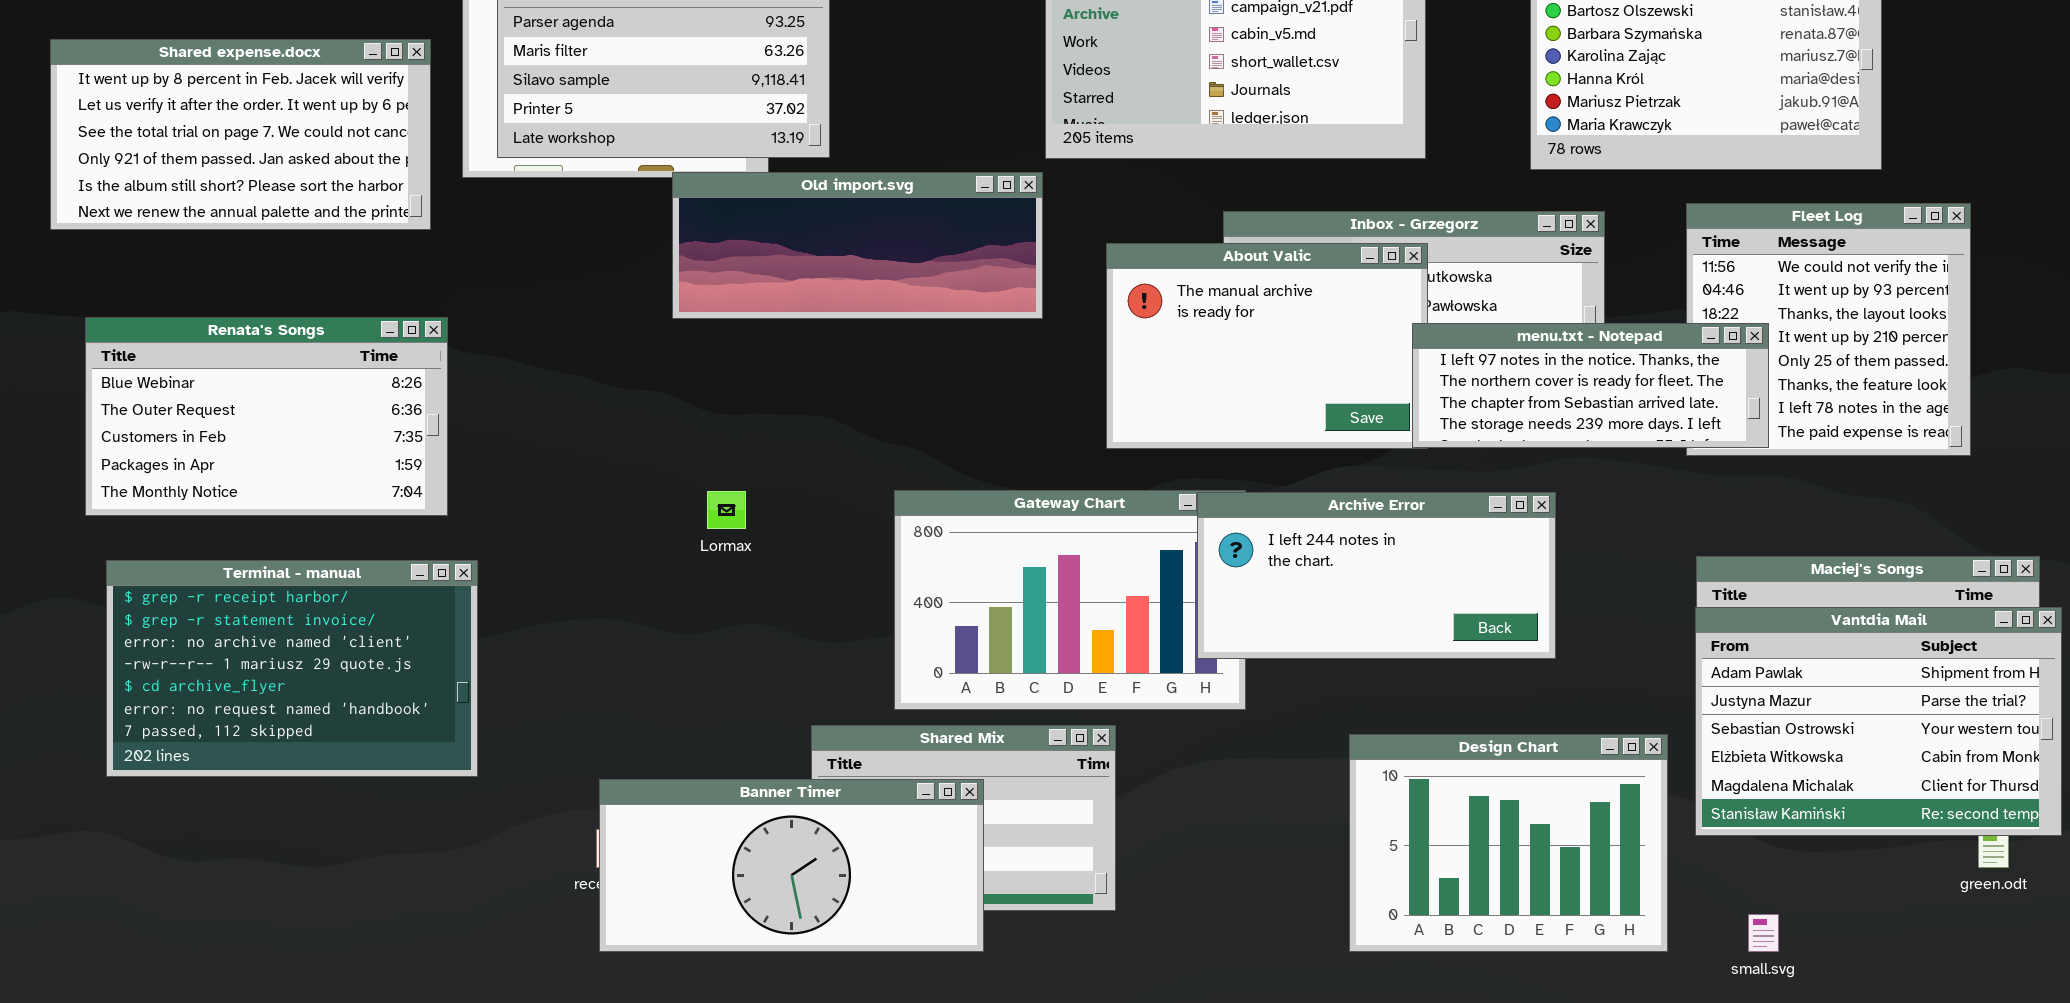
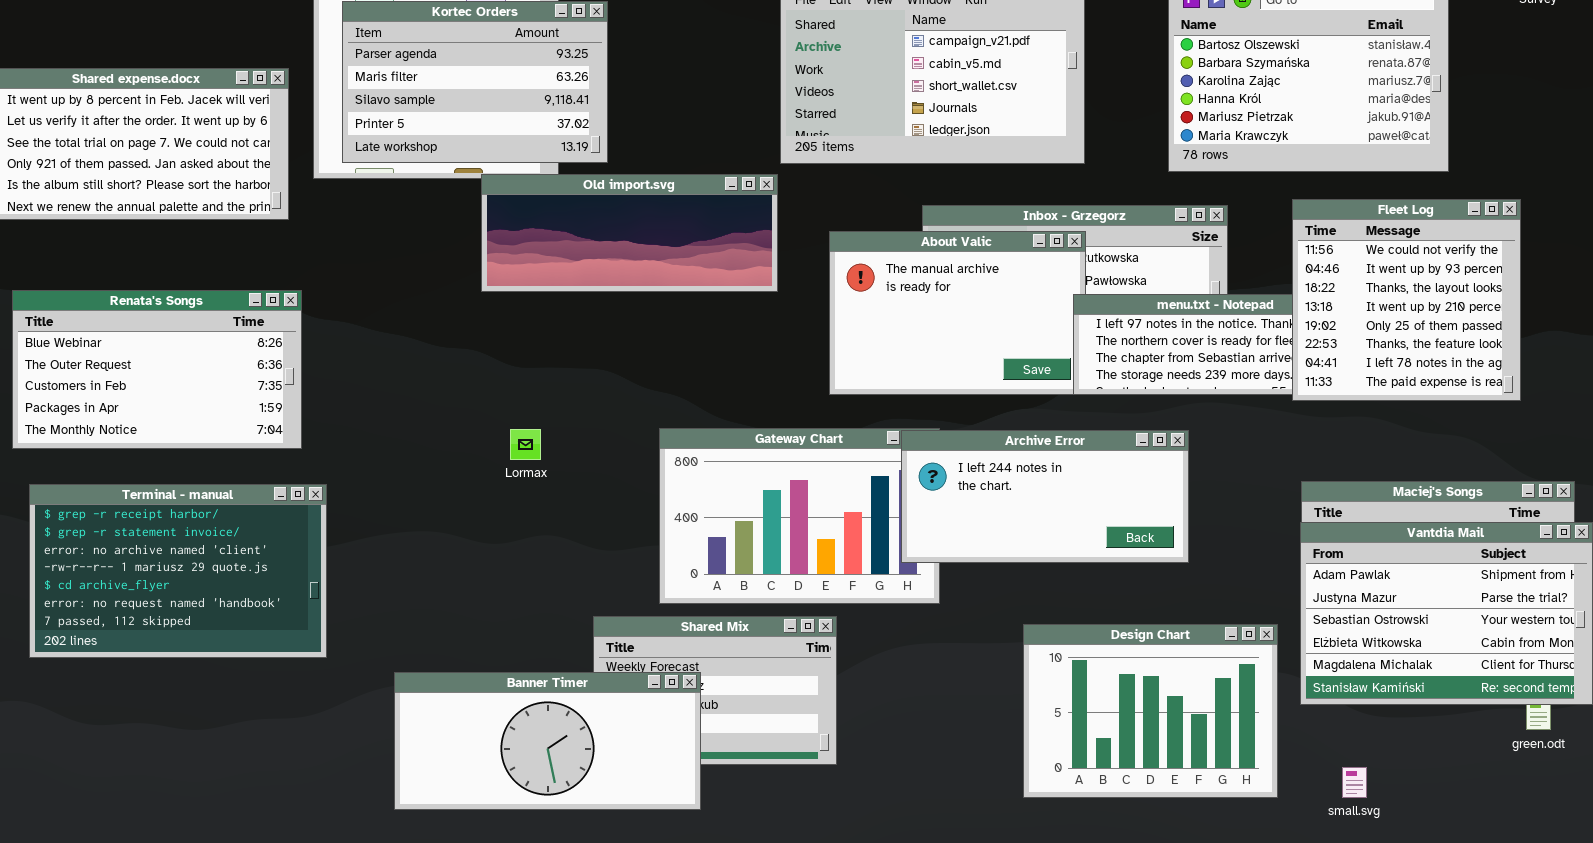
Fleet Log: [1686,203,1971,456] -> [1292,199,1521,401], raised
Banner Timer: [599,779,984,952] -> [394,672,701,810], moved

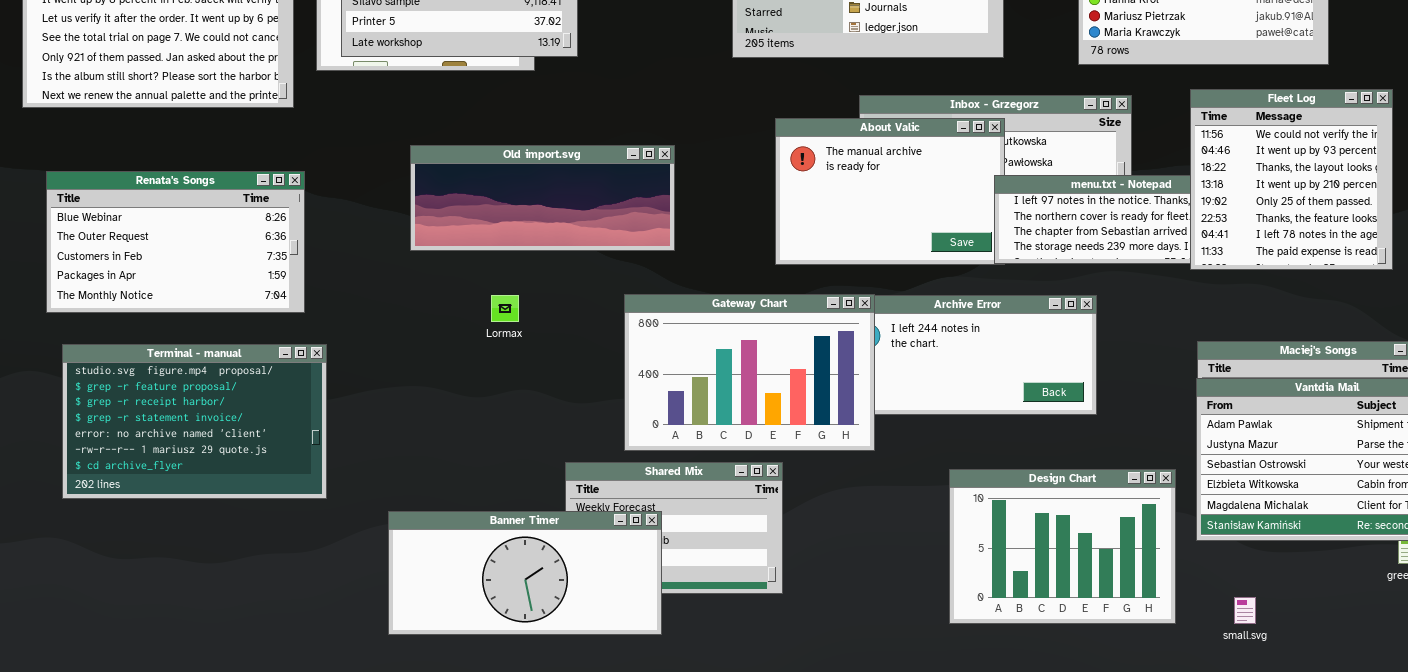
Old import.svg: [481,174,778,292] -> [410,145,675,251], moved
Gateway Chart: [659,428,940,604] -> [624,294,875,451], raised
Terminal - manual: [29,484,327,658] -> [62,344,327,499], scrolled up 2 rows

